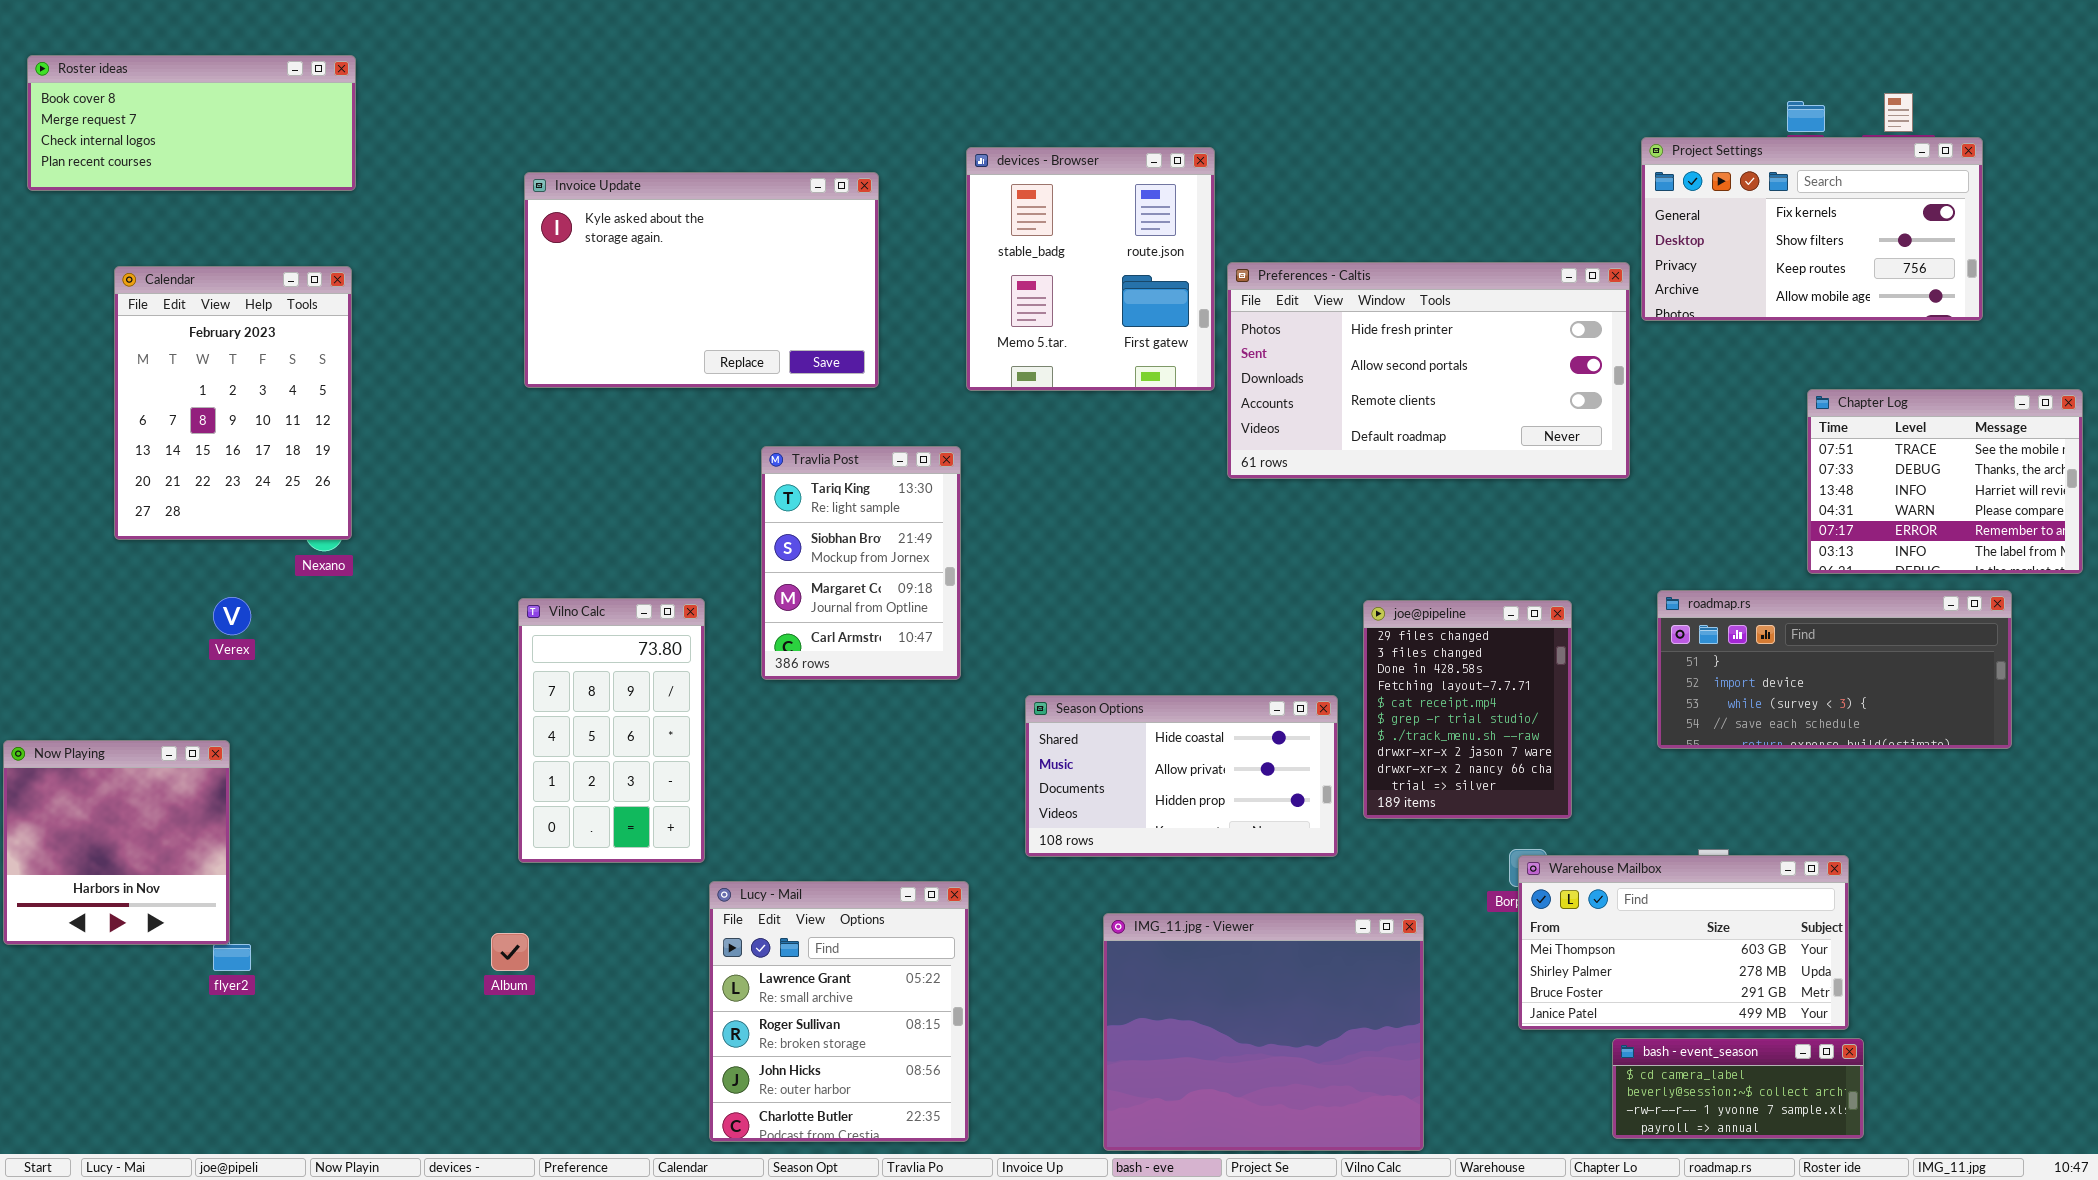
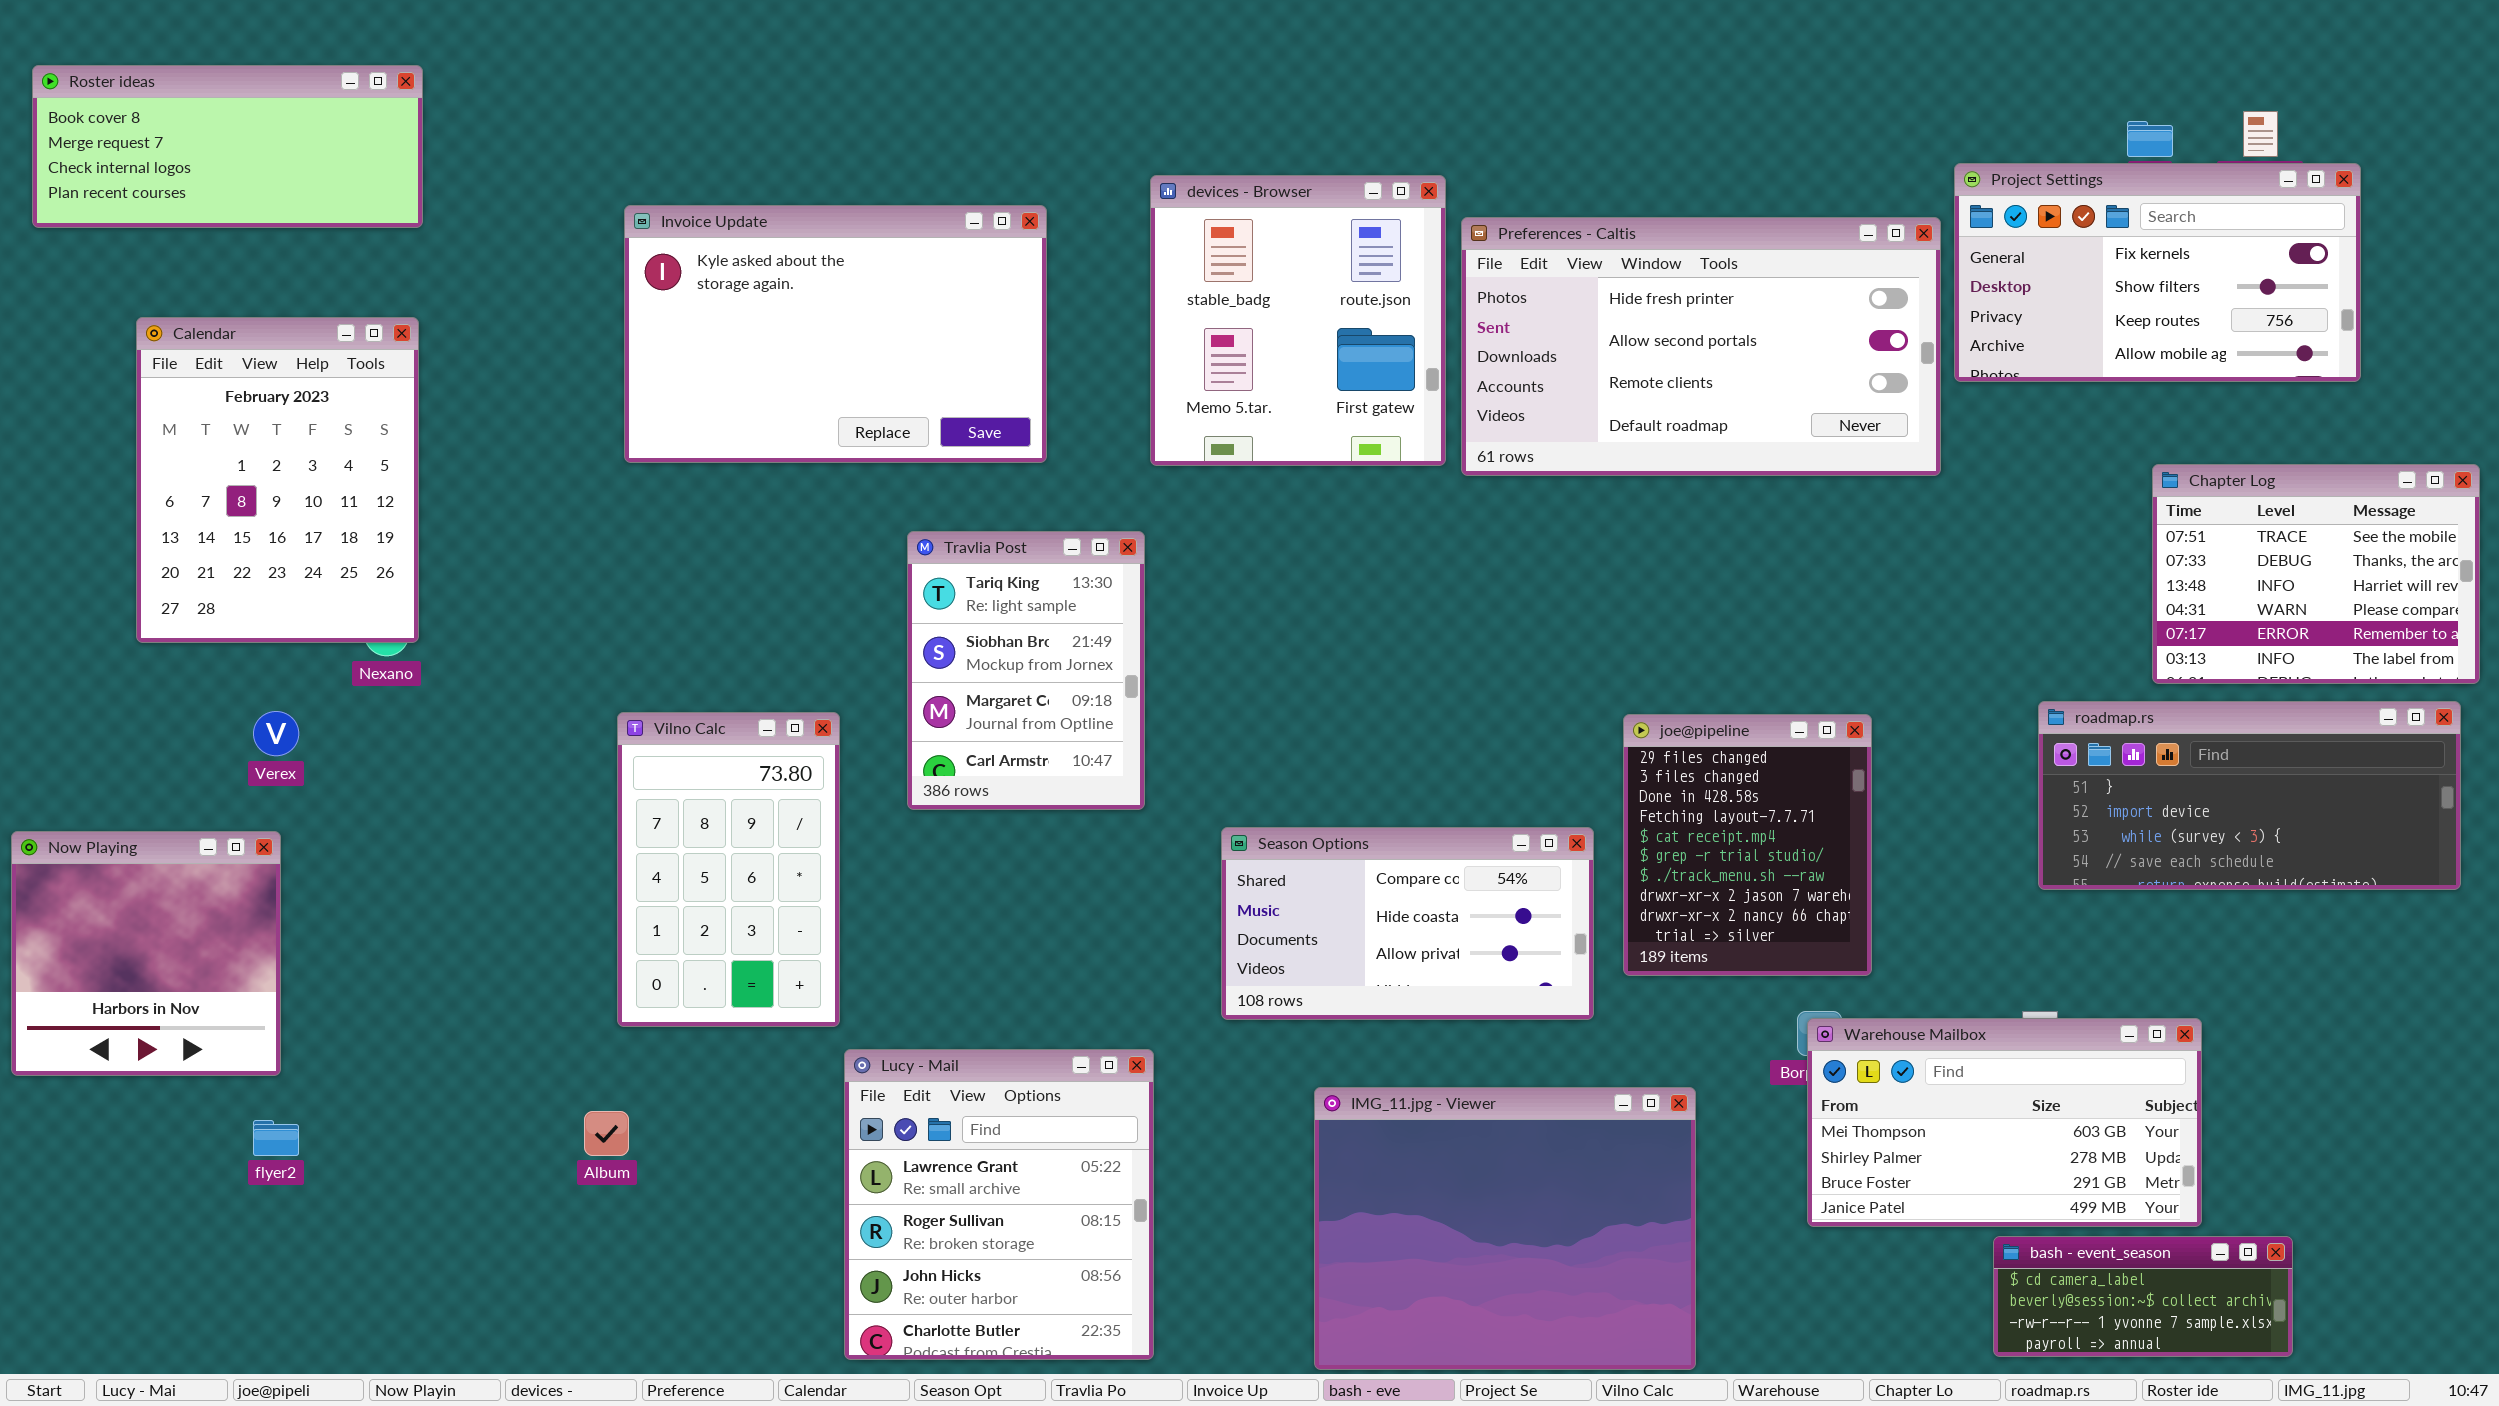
Preferences - Caltis: [1227,262,1630,479] -> [1461,217,1941,476], moved
roadmap.rs: [1657,590,2012,749] -> [2038,701,2461,890], moved
Season Options: [1025,695,1338,857] -> [1221,827,1594,1020], scrolled up 1 row
Now Playing: [3,740,230,945] -> [11,831,281,1076], moved
bash - event_season: [1612,1038,1864,1139] -> [1993,1236,2293,1357], moved

